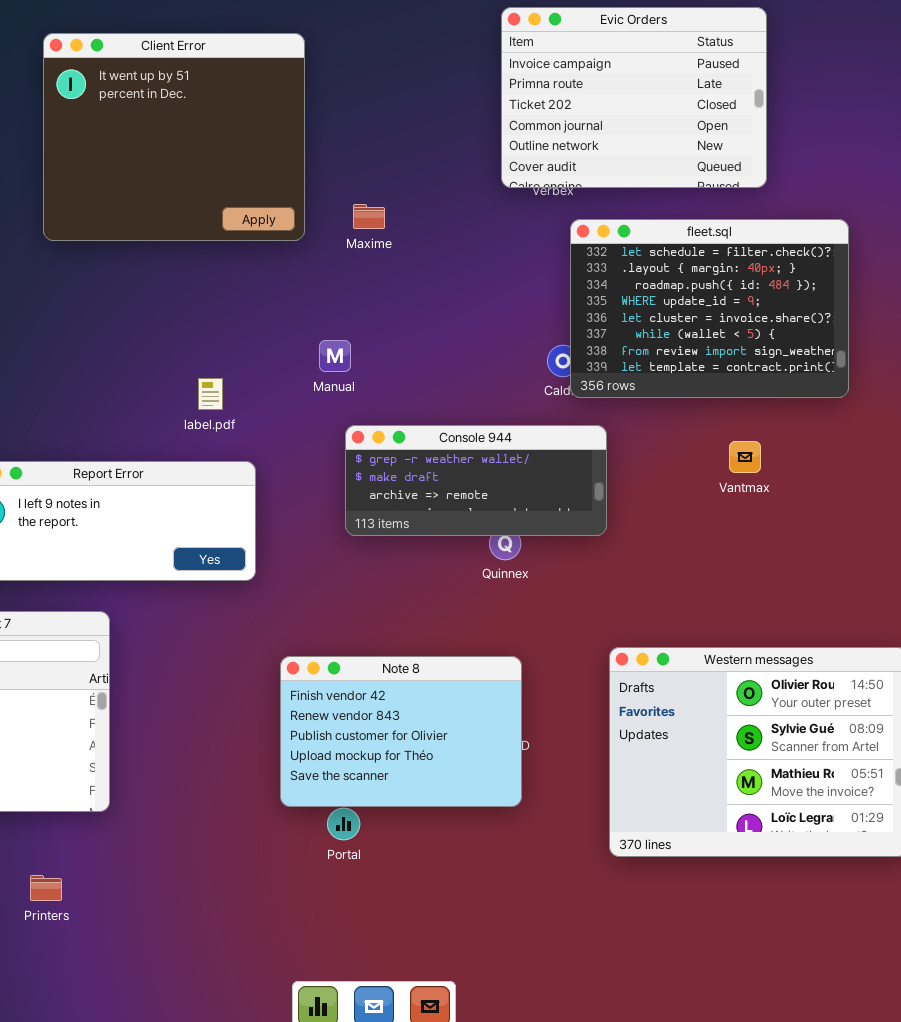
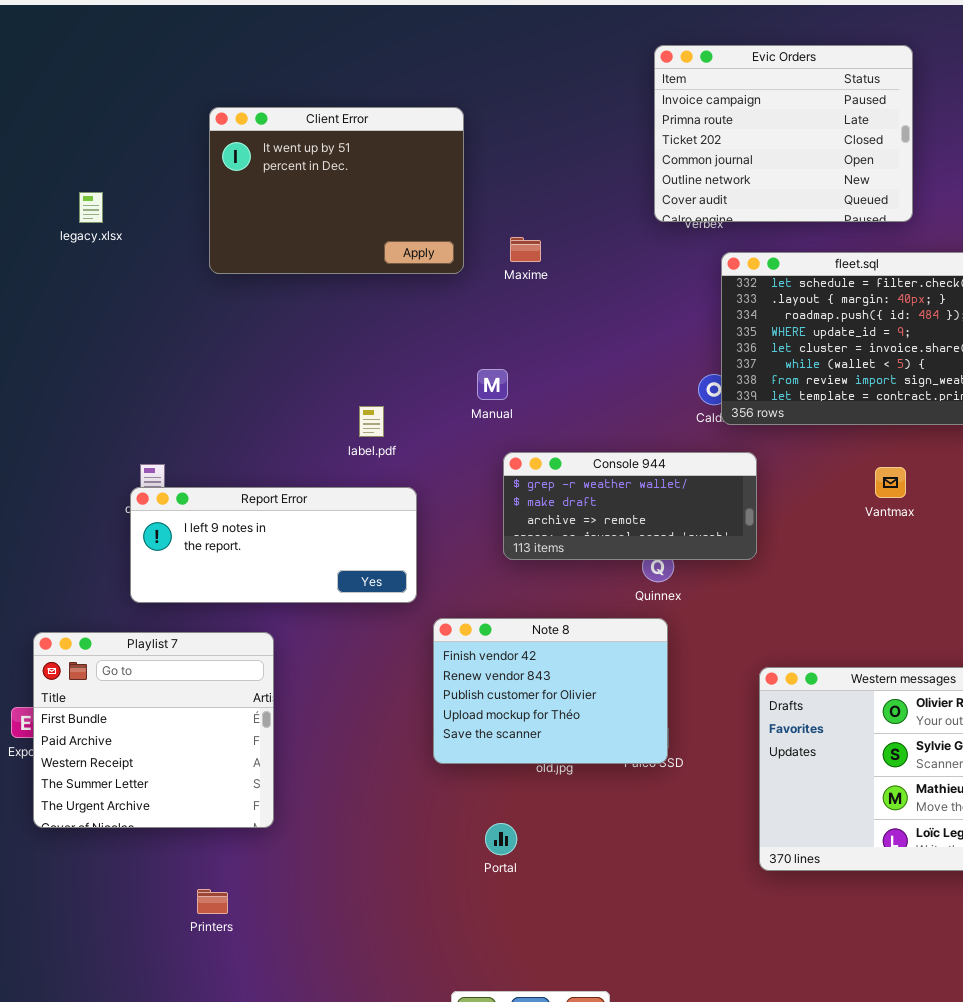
Client Error: [43,33,305,241] -> [209,107,464,274], resized
Note 8: [280,656,522,807] -> [433,618,668,764], moved

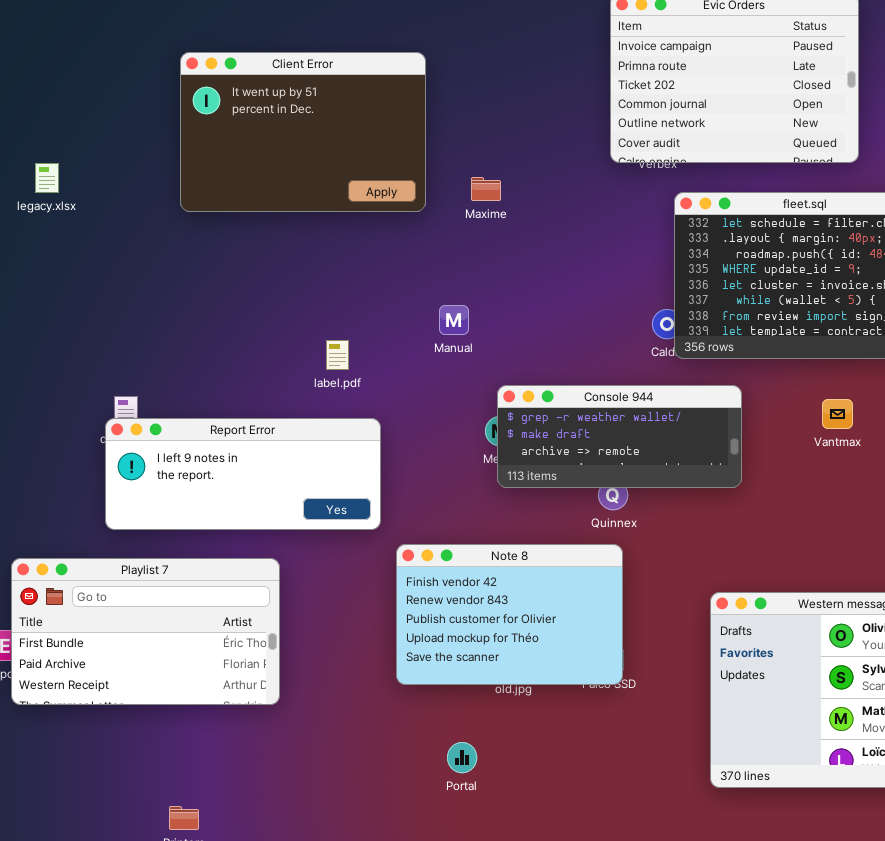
legacy.xlsx: [79,192,103,223] -> [35,163,59,193], moved
Console 944: [503,452,757,560] -> [497,385,742,488], moved
Playlist 7: [33,632,274,828] -> [11,558,280,705], resized

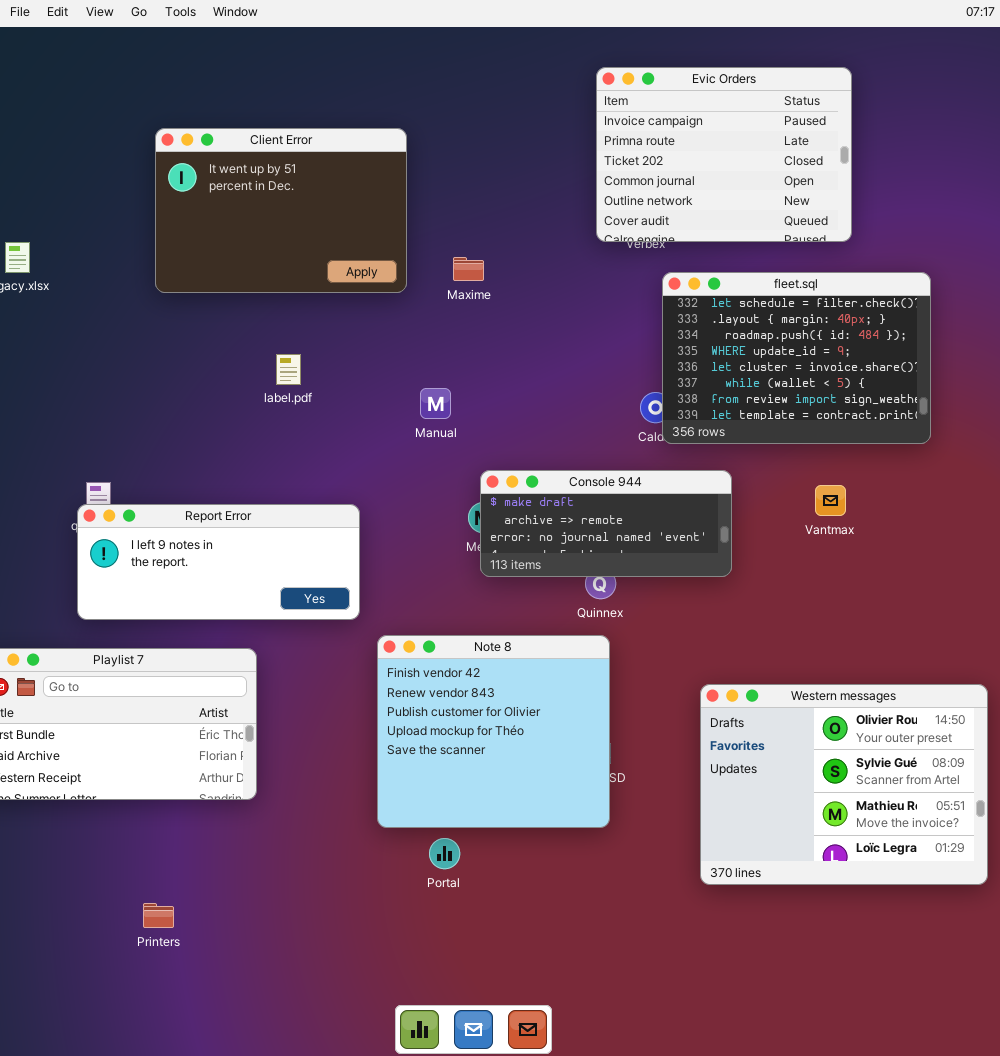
label.pdf: [326,340,349,370] -> [276,354,301,385], moved
Console 944: [497,385,742,488] -> [480,470,732,577], scrolled down 1 row
Note 8: [396,544,623,685] -> [377,635,610,828], resized

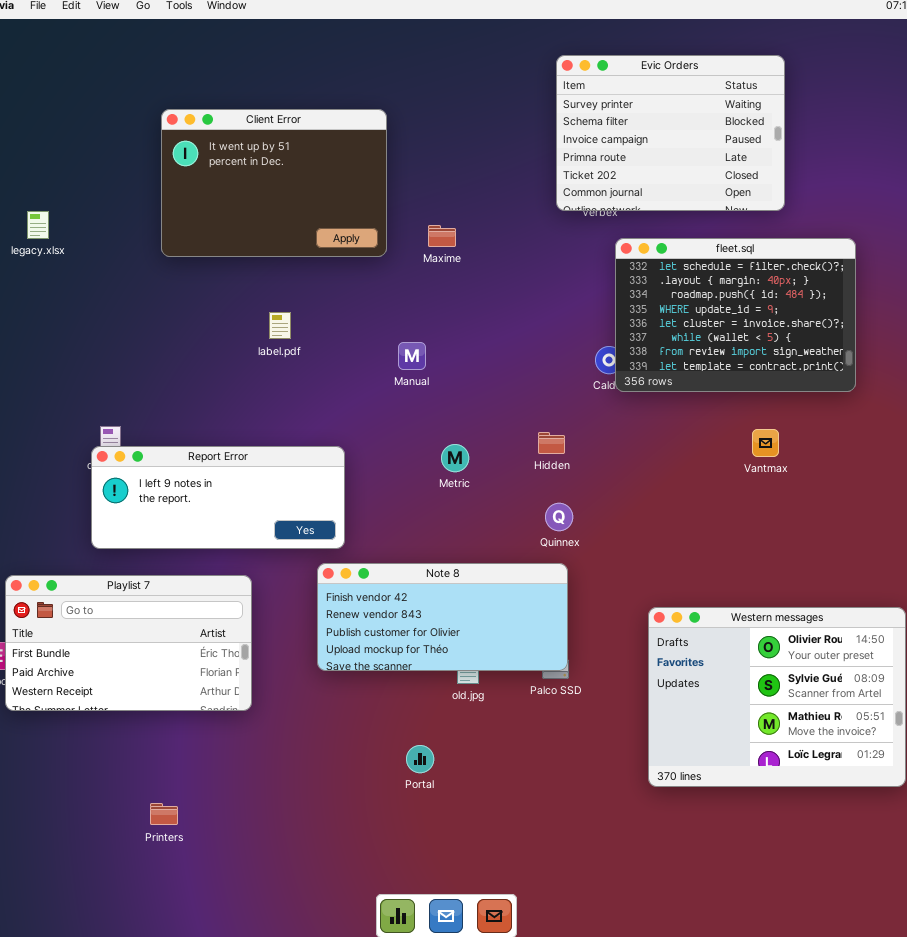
Evic Orders: [596,67,852,242] -> [556,55,785,211], scrolled up 2 rows
Console 944: [480,470,732,577] -> none, closed
Note 8: [377,635,610,828] -> [317,563,568,671], resized

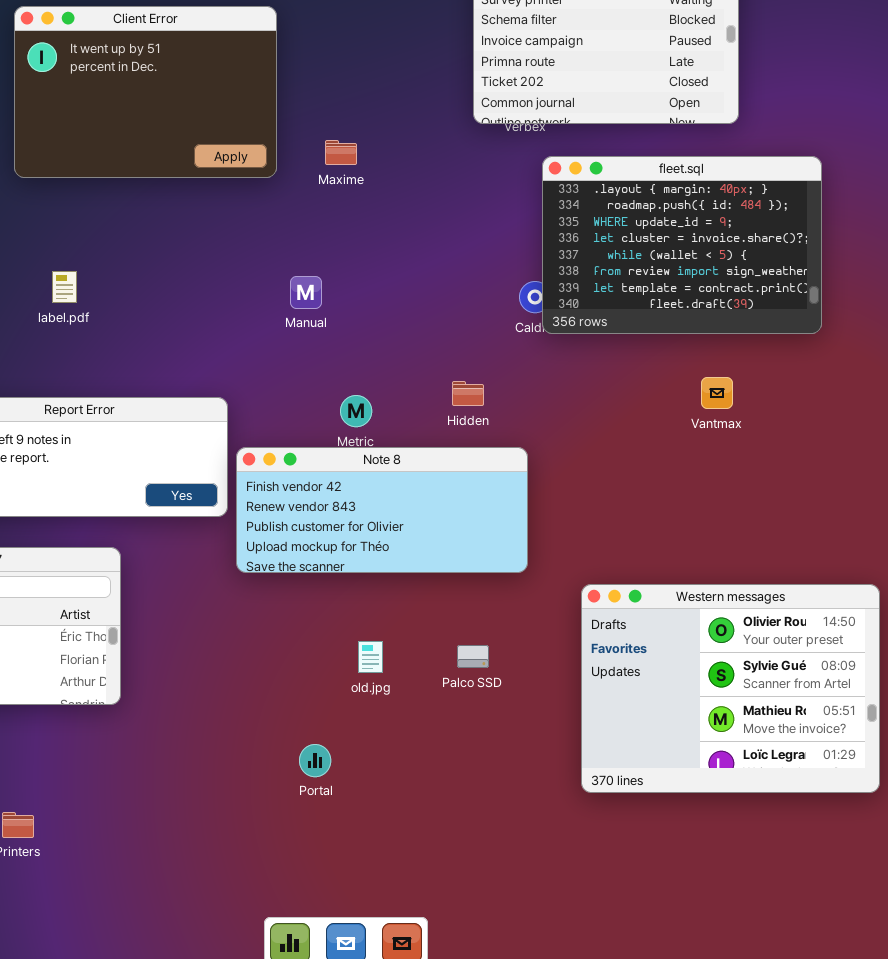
fleet.sql: [615,238,856,392] -> [542,156,822,334], scrolled down 1 row
label.pdf: [269,312,291,339] -> [52,271,77,303], moved
Note 8: [317,563,568,671] -> [236,447,528,573], moved

